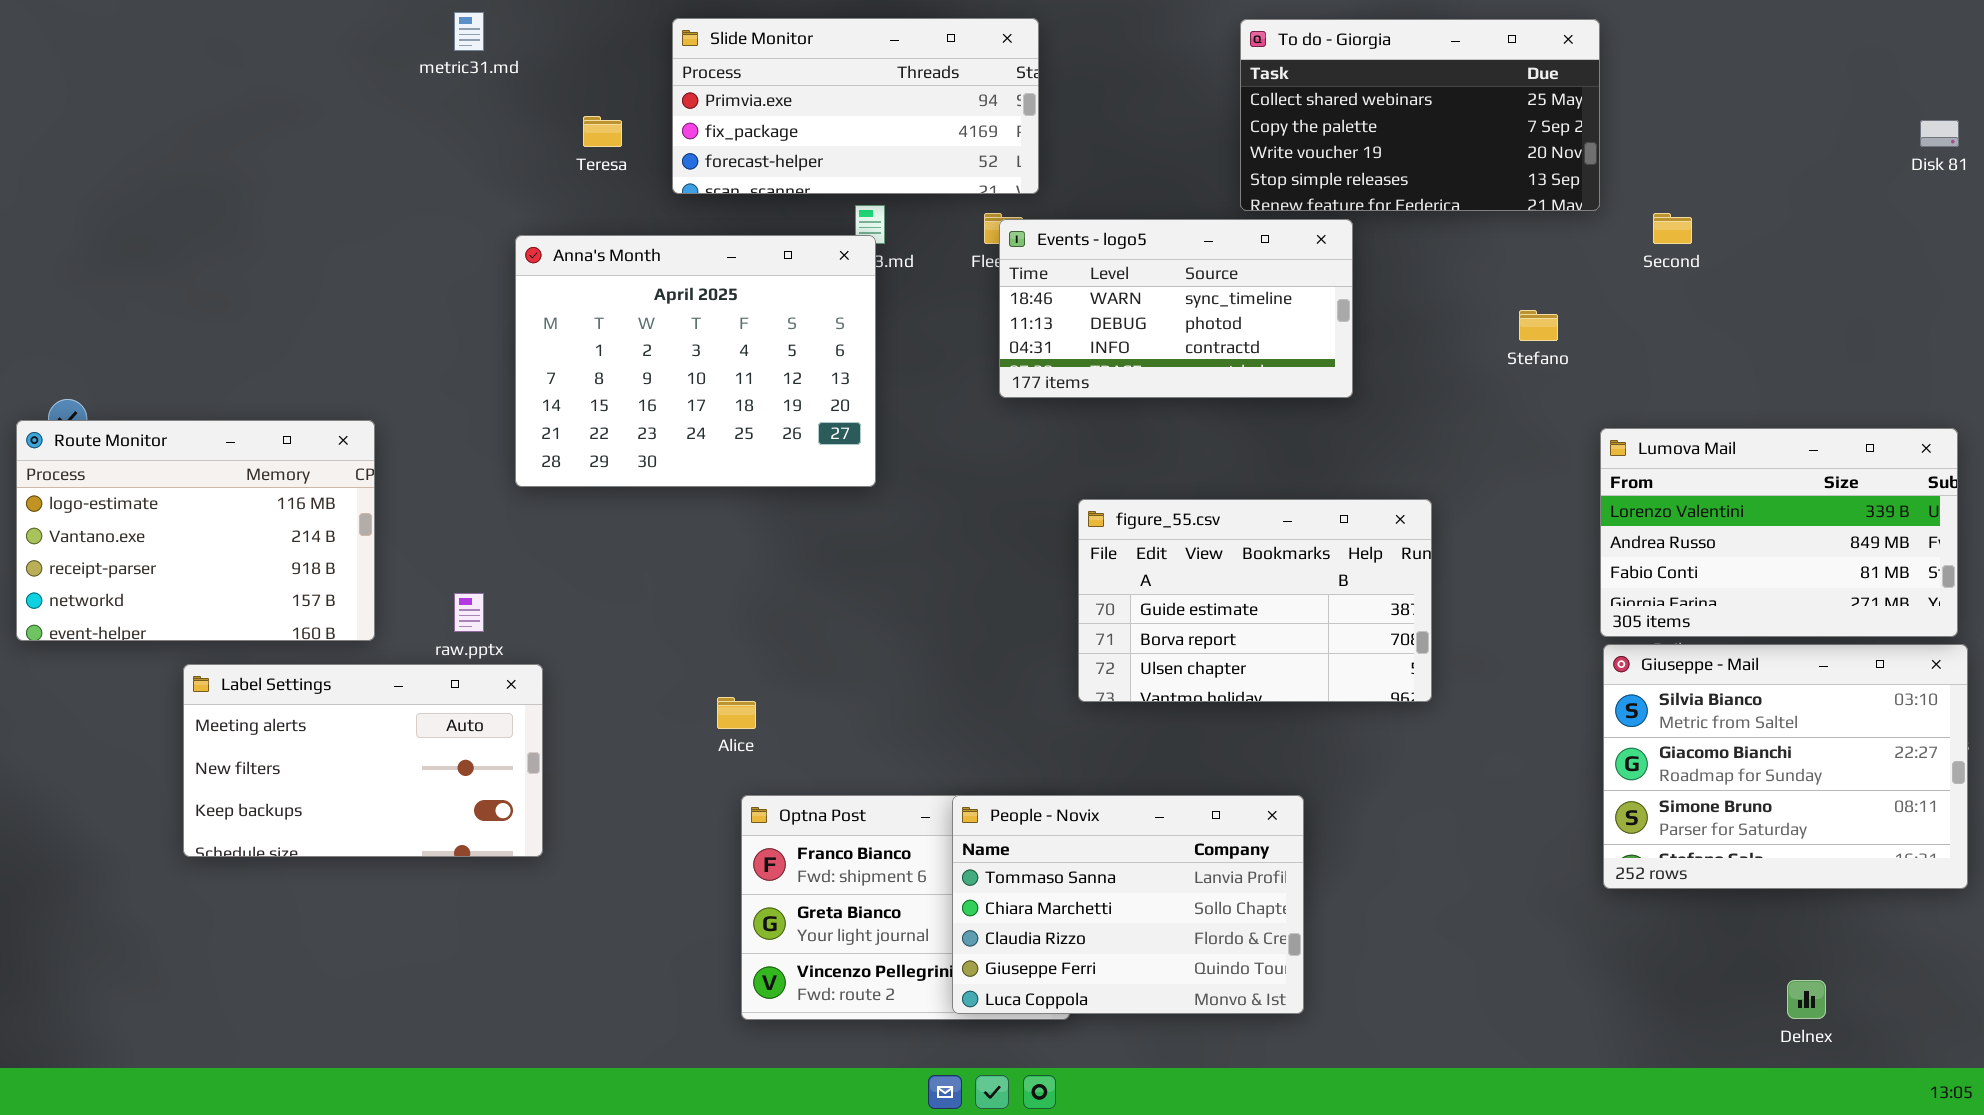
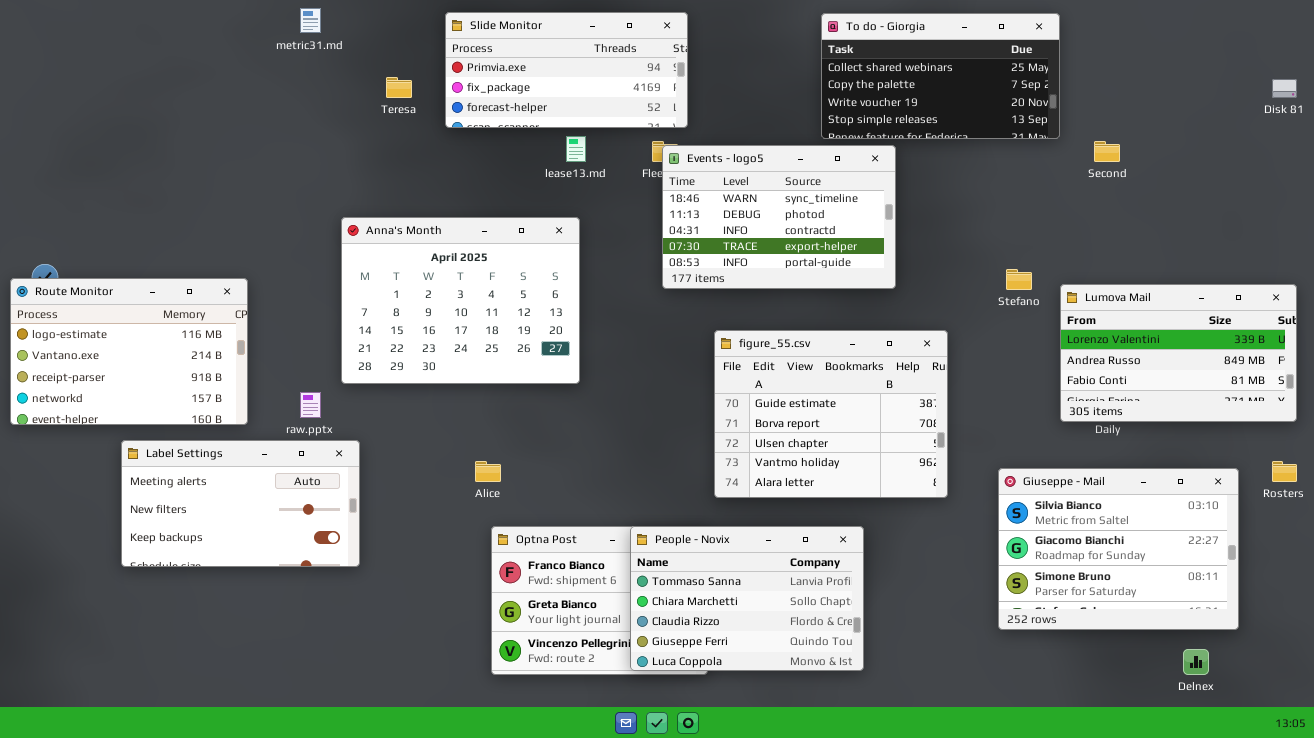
Events - logo5: [999,219,1353,398] -> [662,145,896,289], resized
Anna's Month: [515,235,876,487] -> [341,217,580,384], moved
Stefano: [1519,310,1558,341] -> [1006,269,1032,290], moved
figure_55.csv: [1078,499,1432,702] -> [714,330,948,498], resized
Giuseppe - Mail: [1603,644,1968,889] -> [998,468,1239,630], moved

